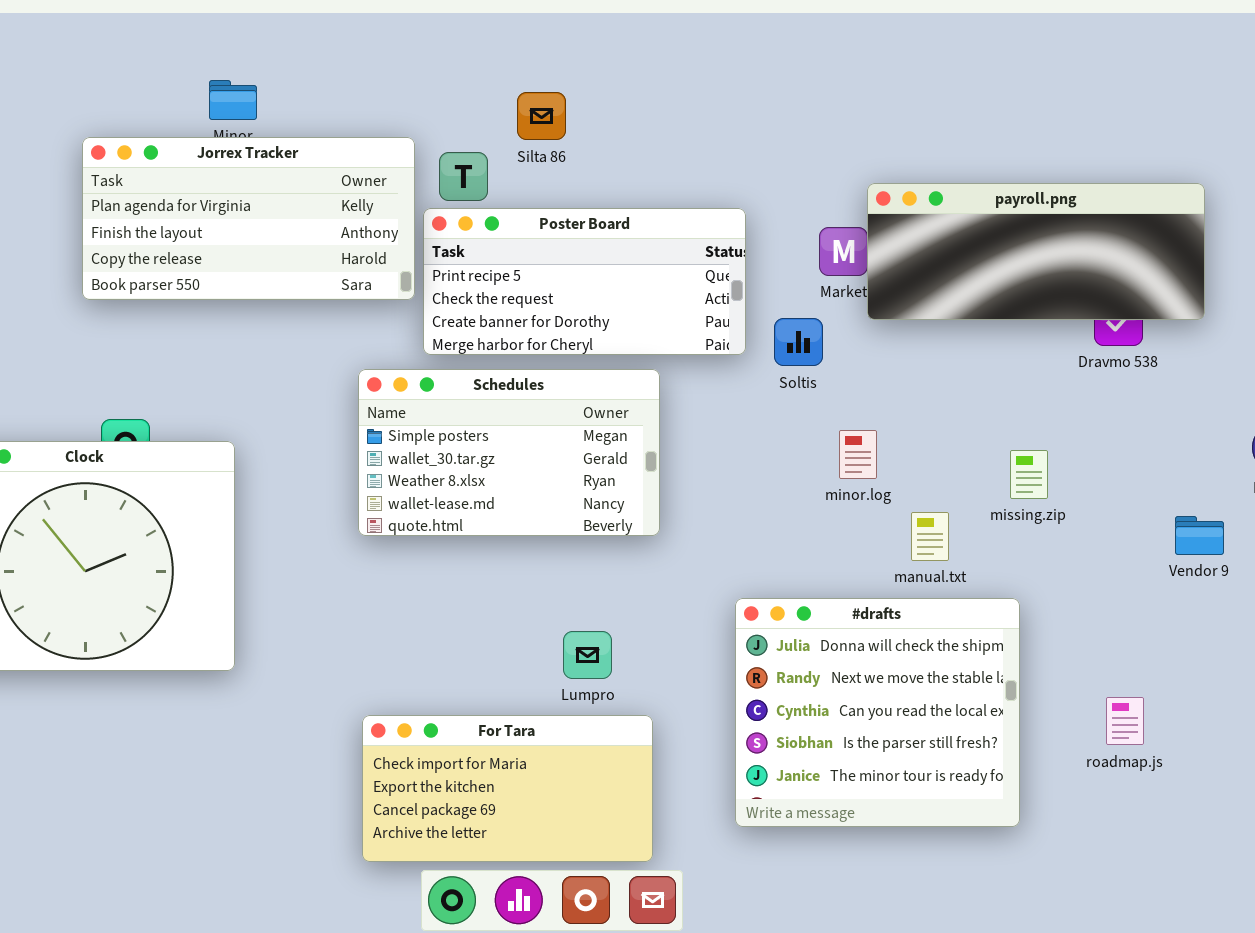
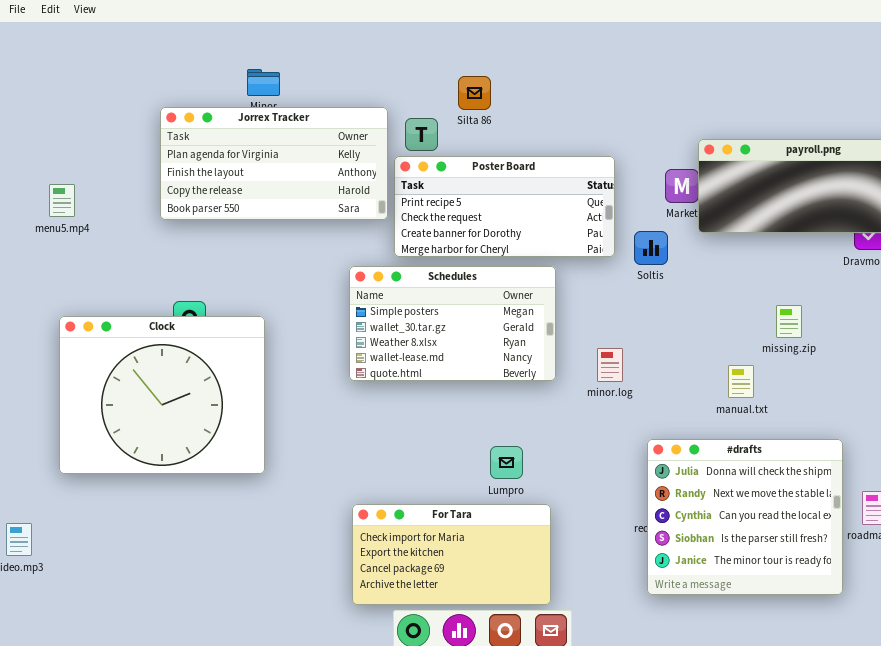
minor.log: [839,430,877,479] -> [597,348,623,382], moved
missing.zip: [1010,450,1048,499] -> [776,305,802,338], moved
#drafts: [735,598,1020,827] -> [647,439,843,595], moved

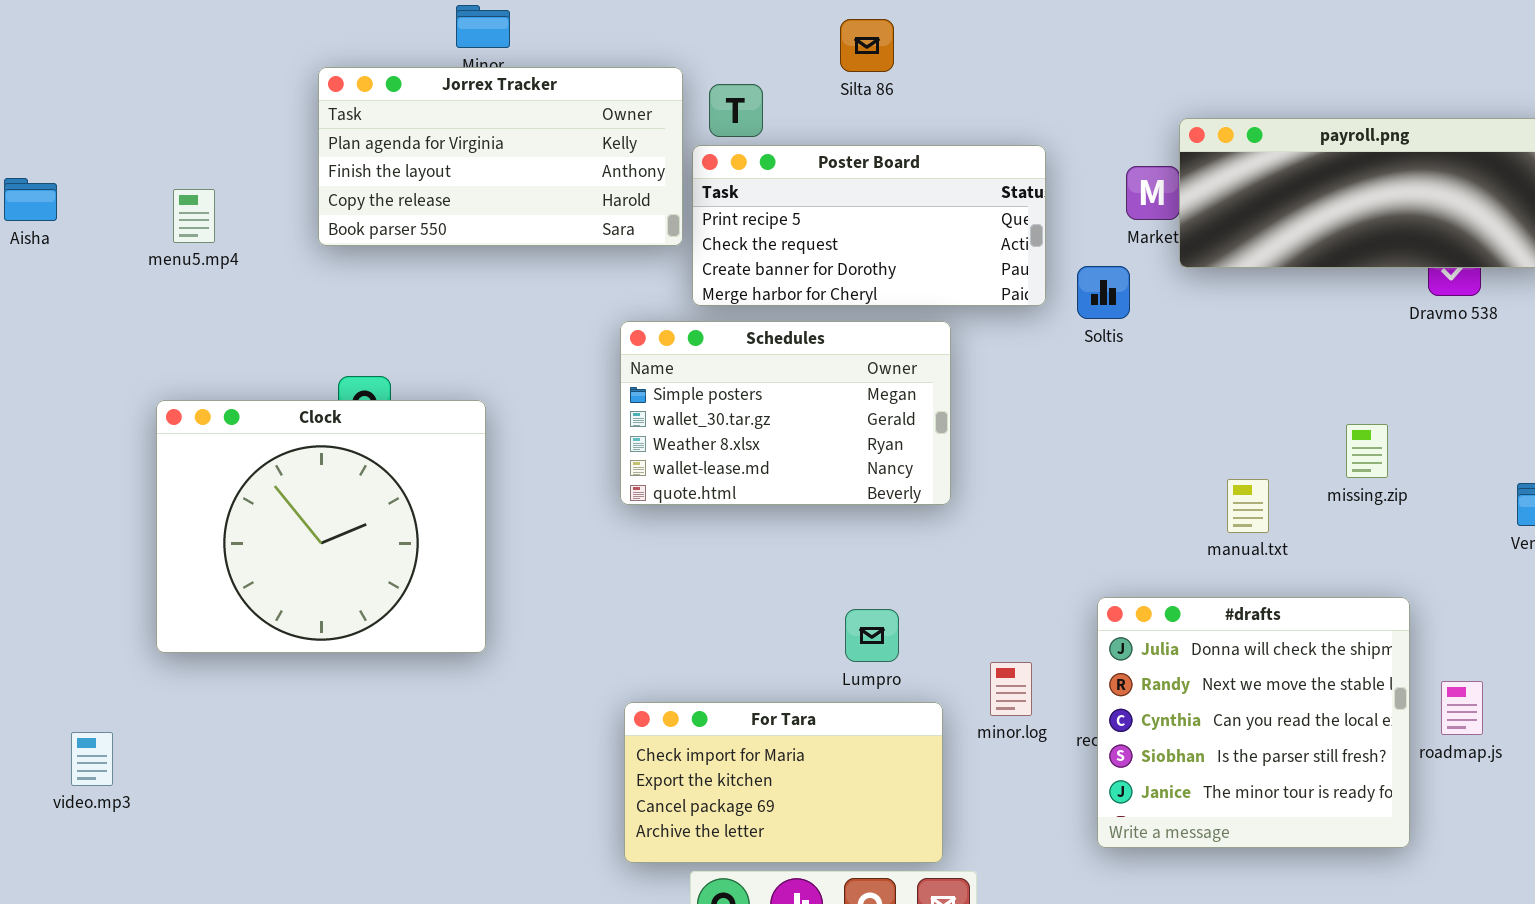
Silta 86: [458,76,491,110] -> [840,19,894,72], moved
menu5.mp4: [49,184,75,217] -> [173,189,215,243], moved
missing.zip: [776,305,802,338] -> [1346,424,1388,478], moved
minor.log: [597,348,623,382] -> [990,662,1032,716], moved

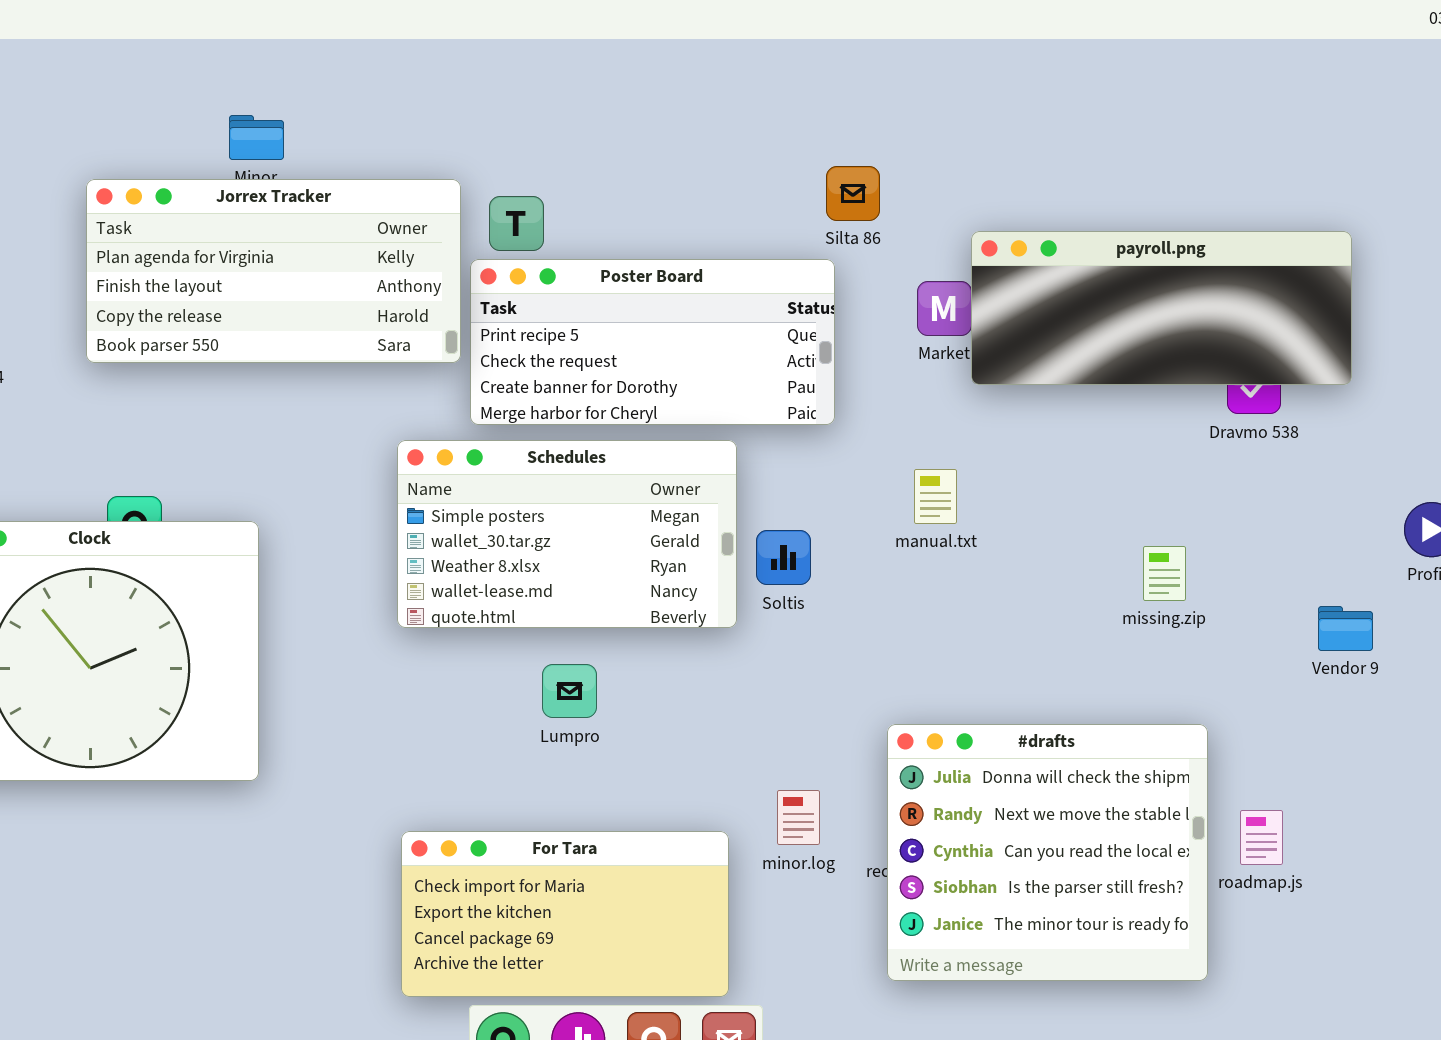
Silta 86: [840,19,894,72] -> [826,166,880,221], moved
Soltis: [1077,266,1130,319] -> [756,530,811,585], moved
manual.txt: [1227,479,1269,533] -> [914,469,957,524], moved
Lumpro: [845,609,899,662] -> [542,664,597,718], moved

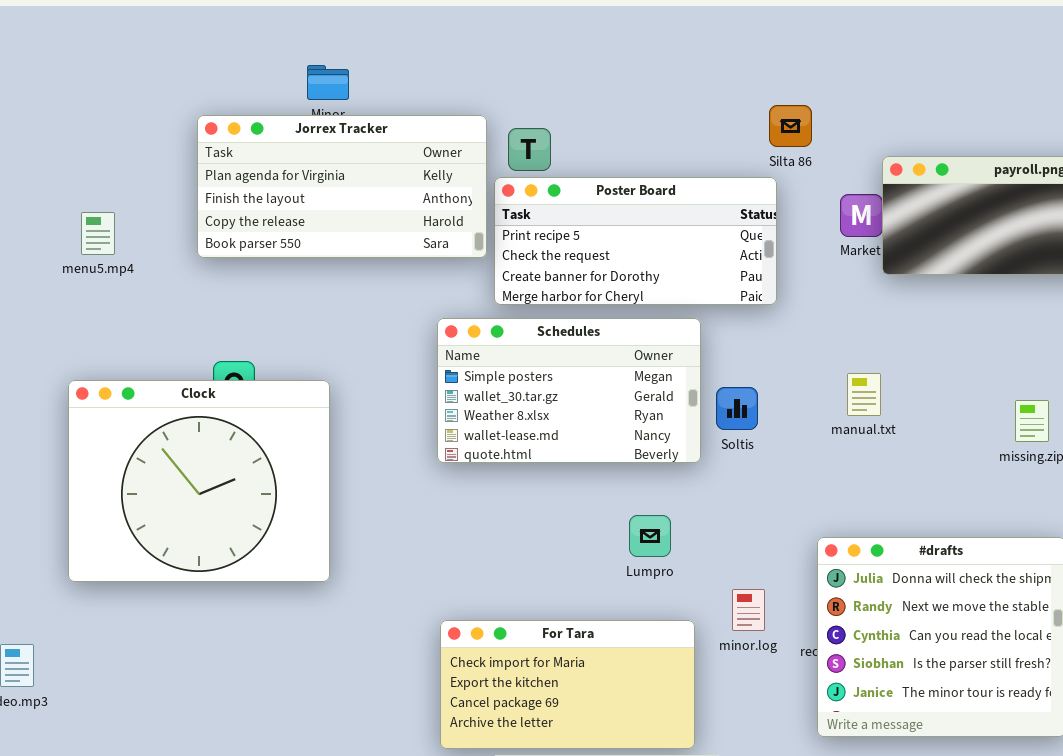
manual.txt: [914,469,957,524] -> [847,373,881,416], moved
Lumpro: [542,664,597,718] -> [629,515,671,557], moved

